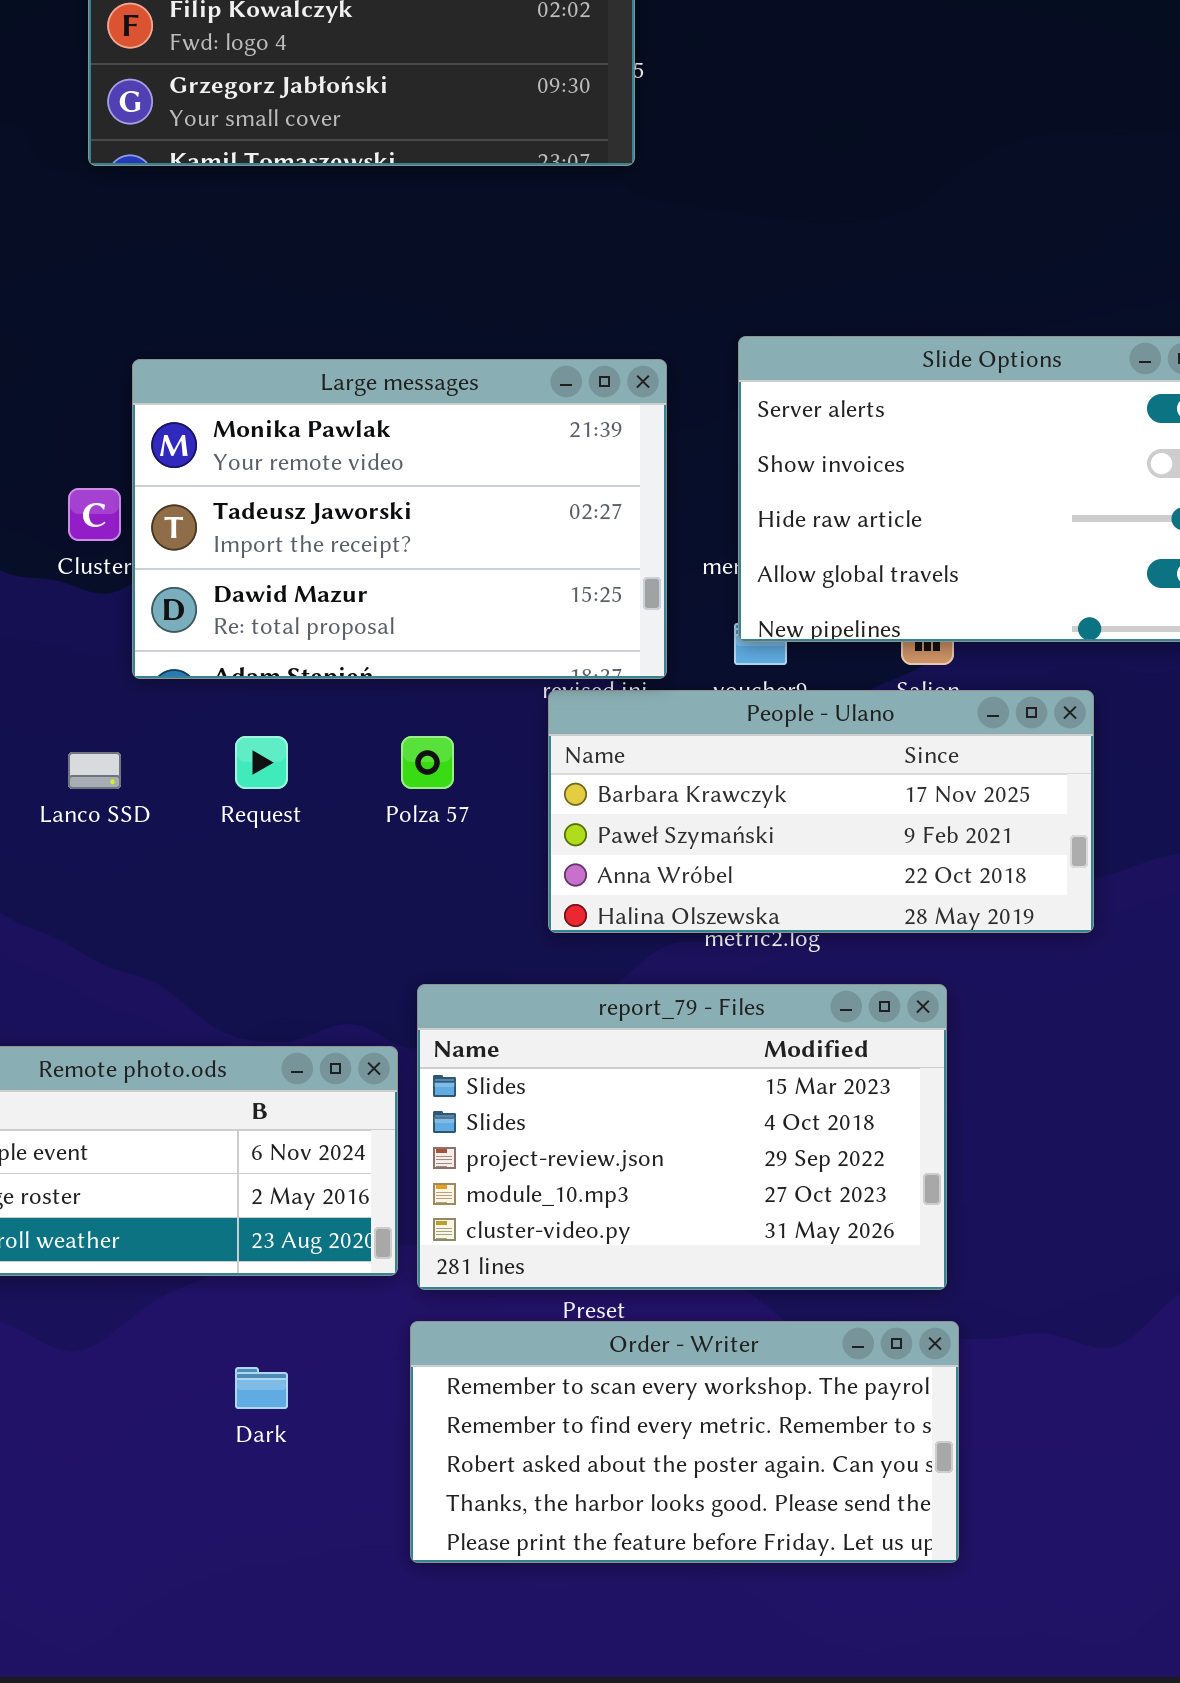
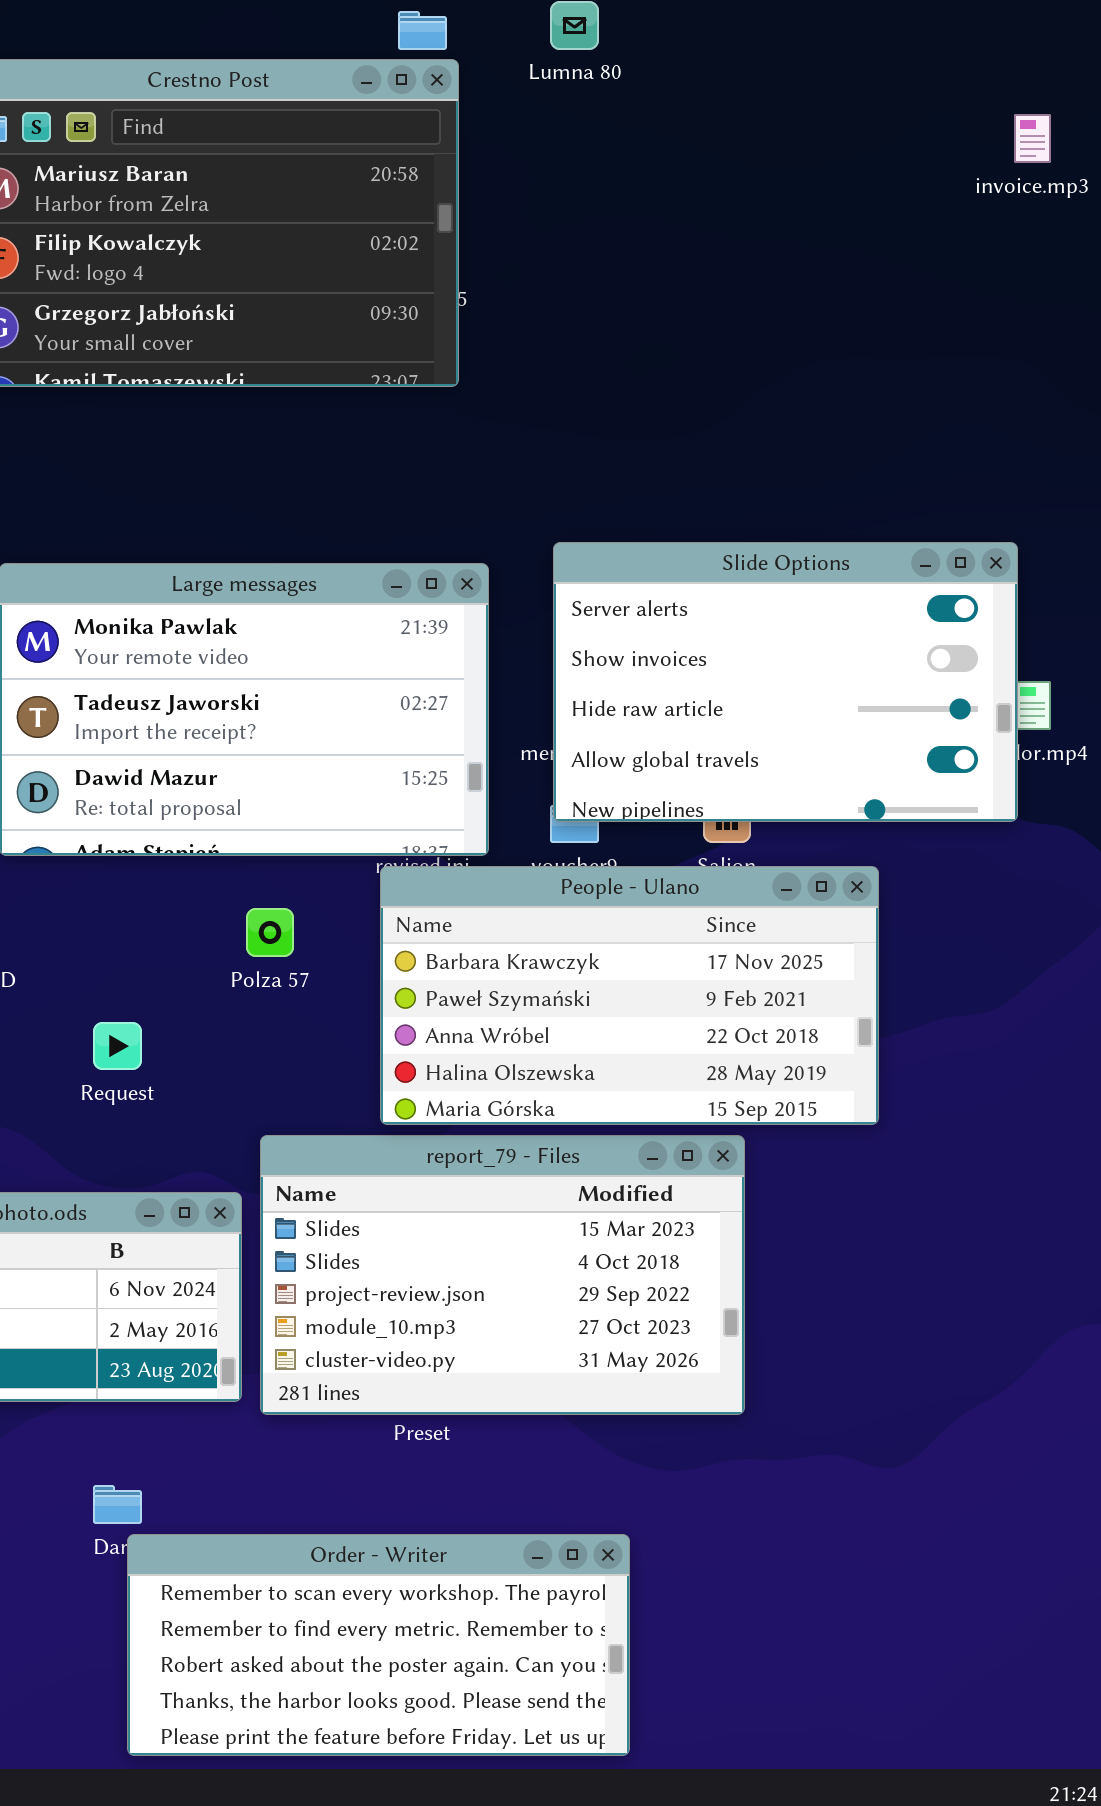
People - Ulano: [548,690,1094,933] -> [380,866,879,1125], resized
Request: [235,736,288,789] -> [93,1022,142,1070], moved
Order - Writer: [410,1321,959,1563] -> [127,1534,630,1756], moved

